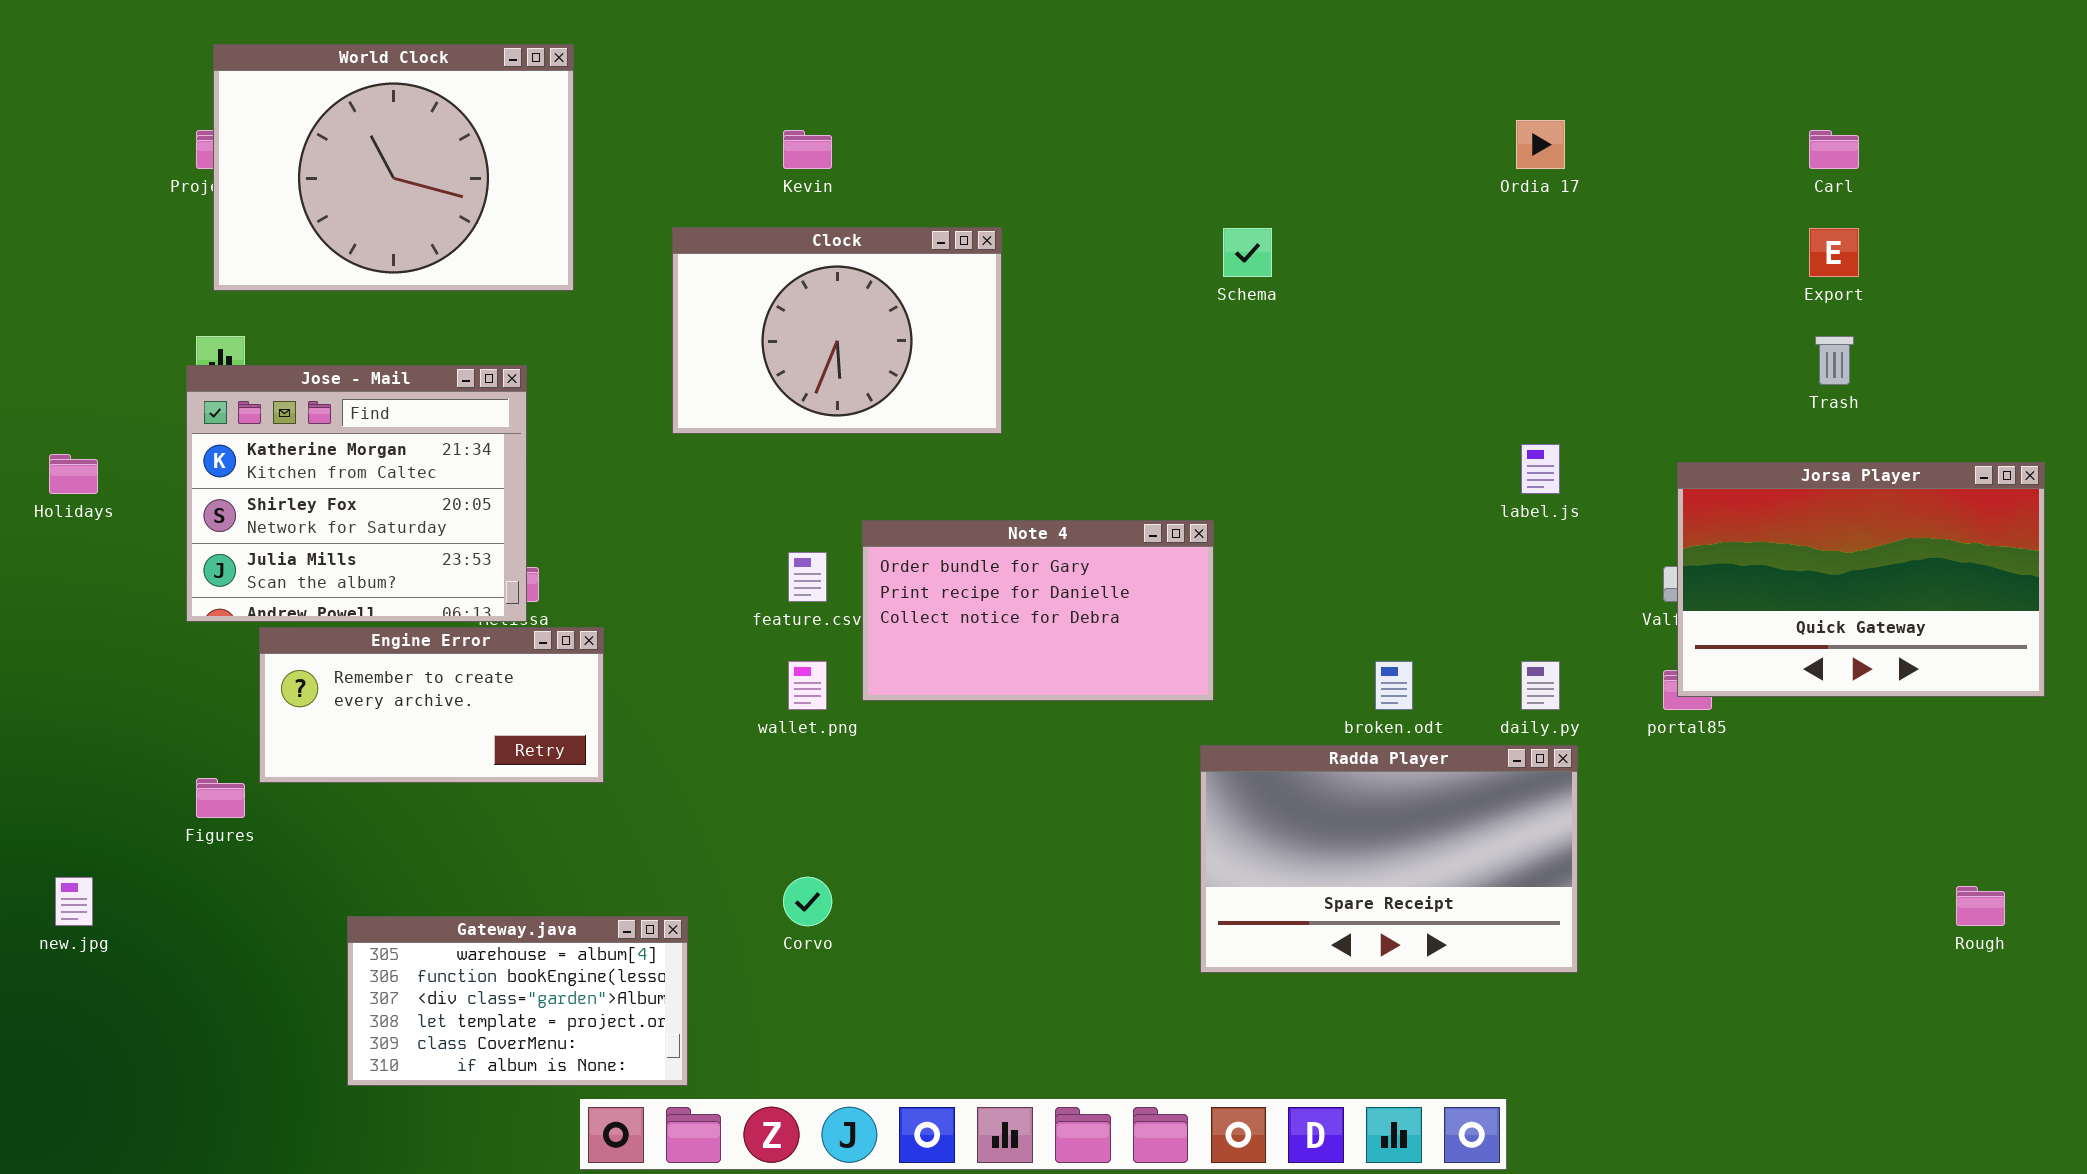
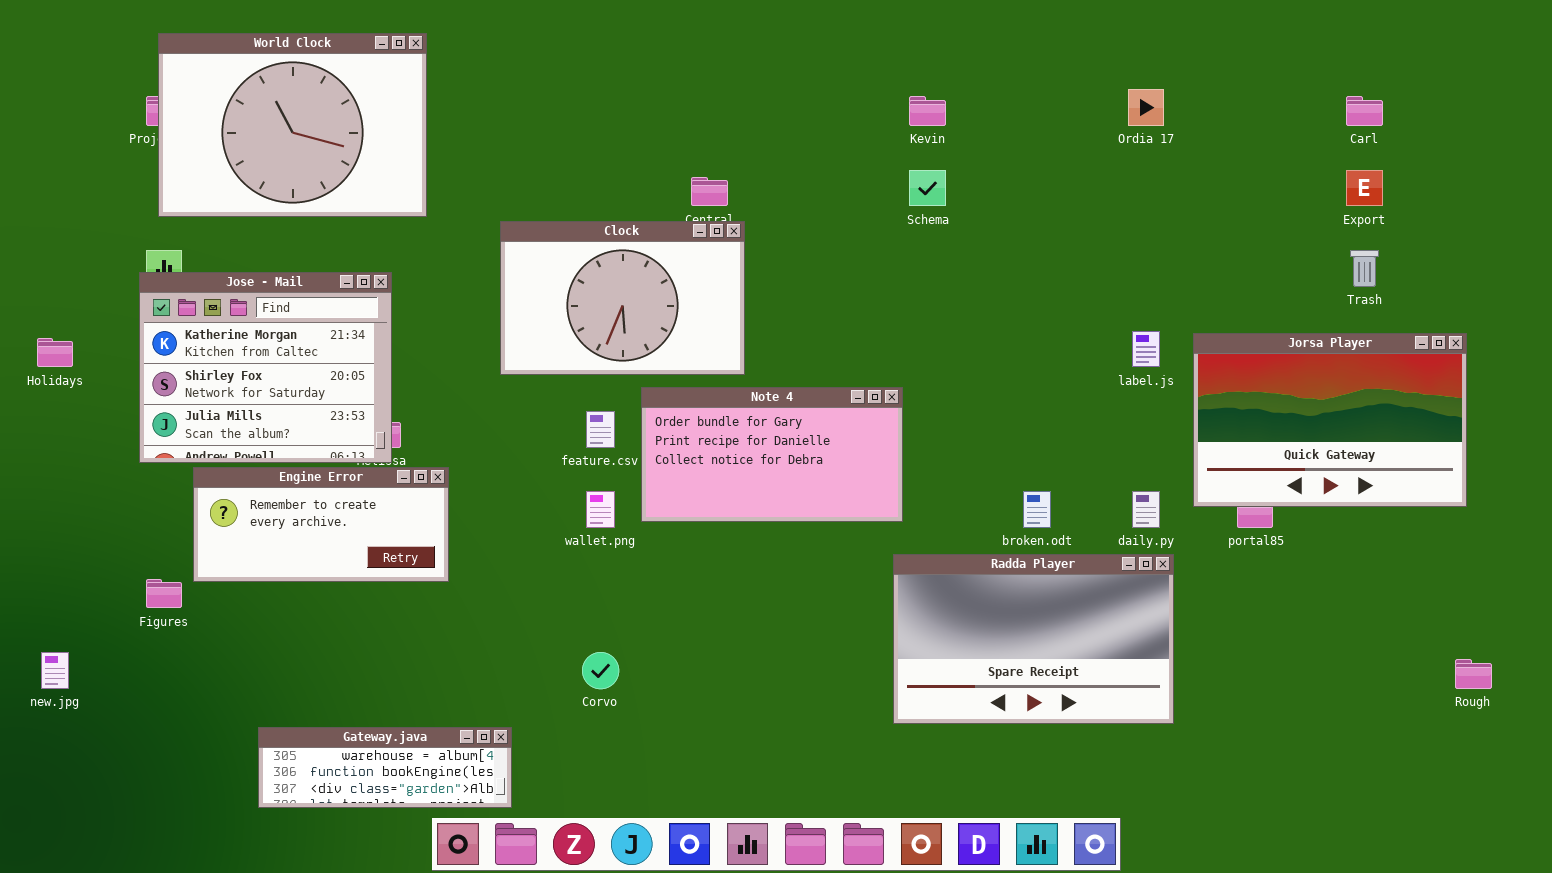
Kevin: [783,130,832,169] -> [909,96,946,126], moved
Clock: [672,227,1002,434] -> [500,221,745,375], moved
Jorsa Player: [1677,462,2045,697] -> [1193,333,1467,507], moved
Gateway.java: [347,916,688,1086] -> [258,727,512,808], resized

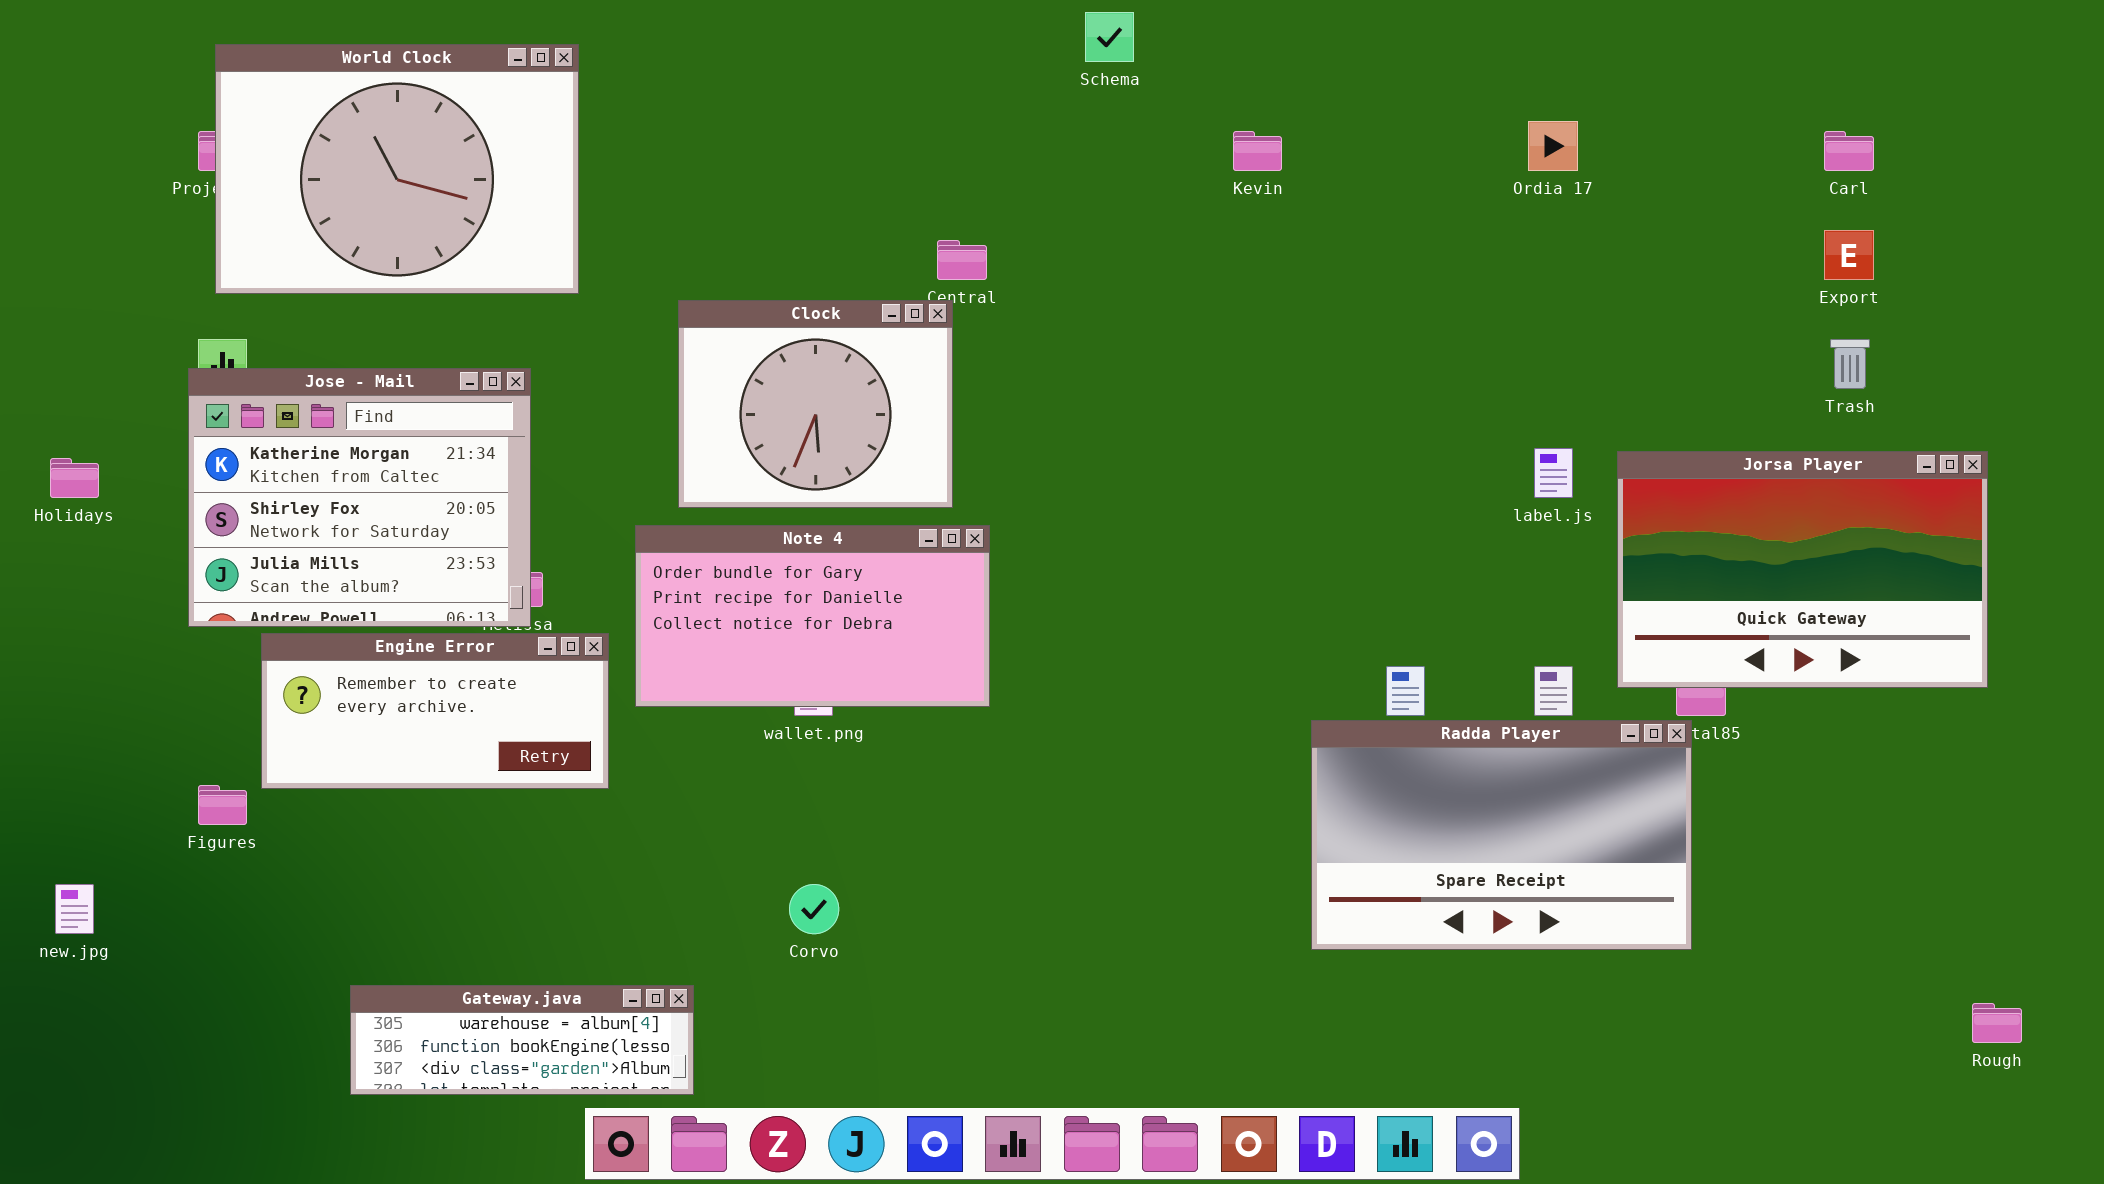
Schema: [909,170,946,206] -> [1085,12,1134,62], moved
Clock: [500,221,745,375] -> [678,300,953,508], resized
Note 4: [641,387,903,522] -> [635,525,990,707], moved
Radda Player: [893,554,1174,724] -> [1311,720,1692,950], moved
Rough: [1455,659,1492,689] -> [1972,1003,2022,1043], moved

